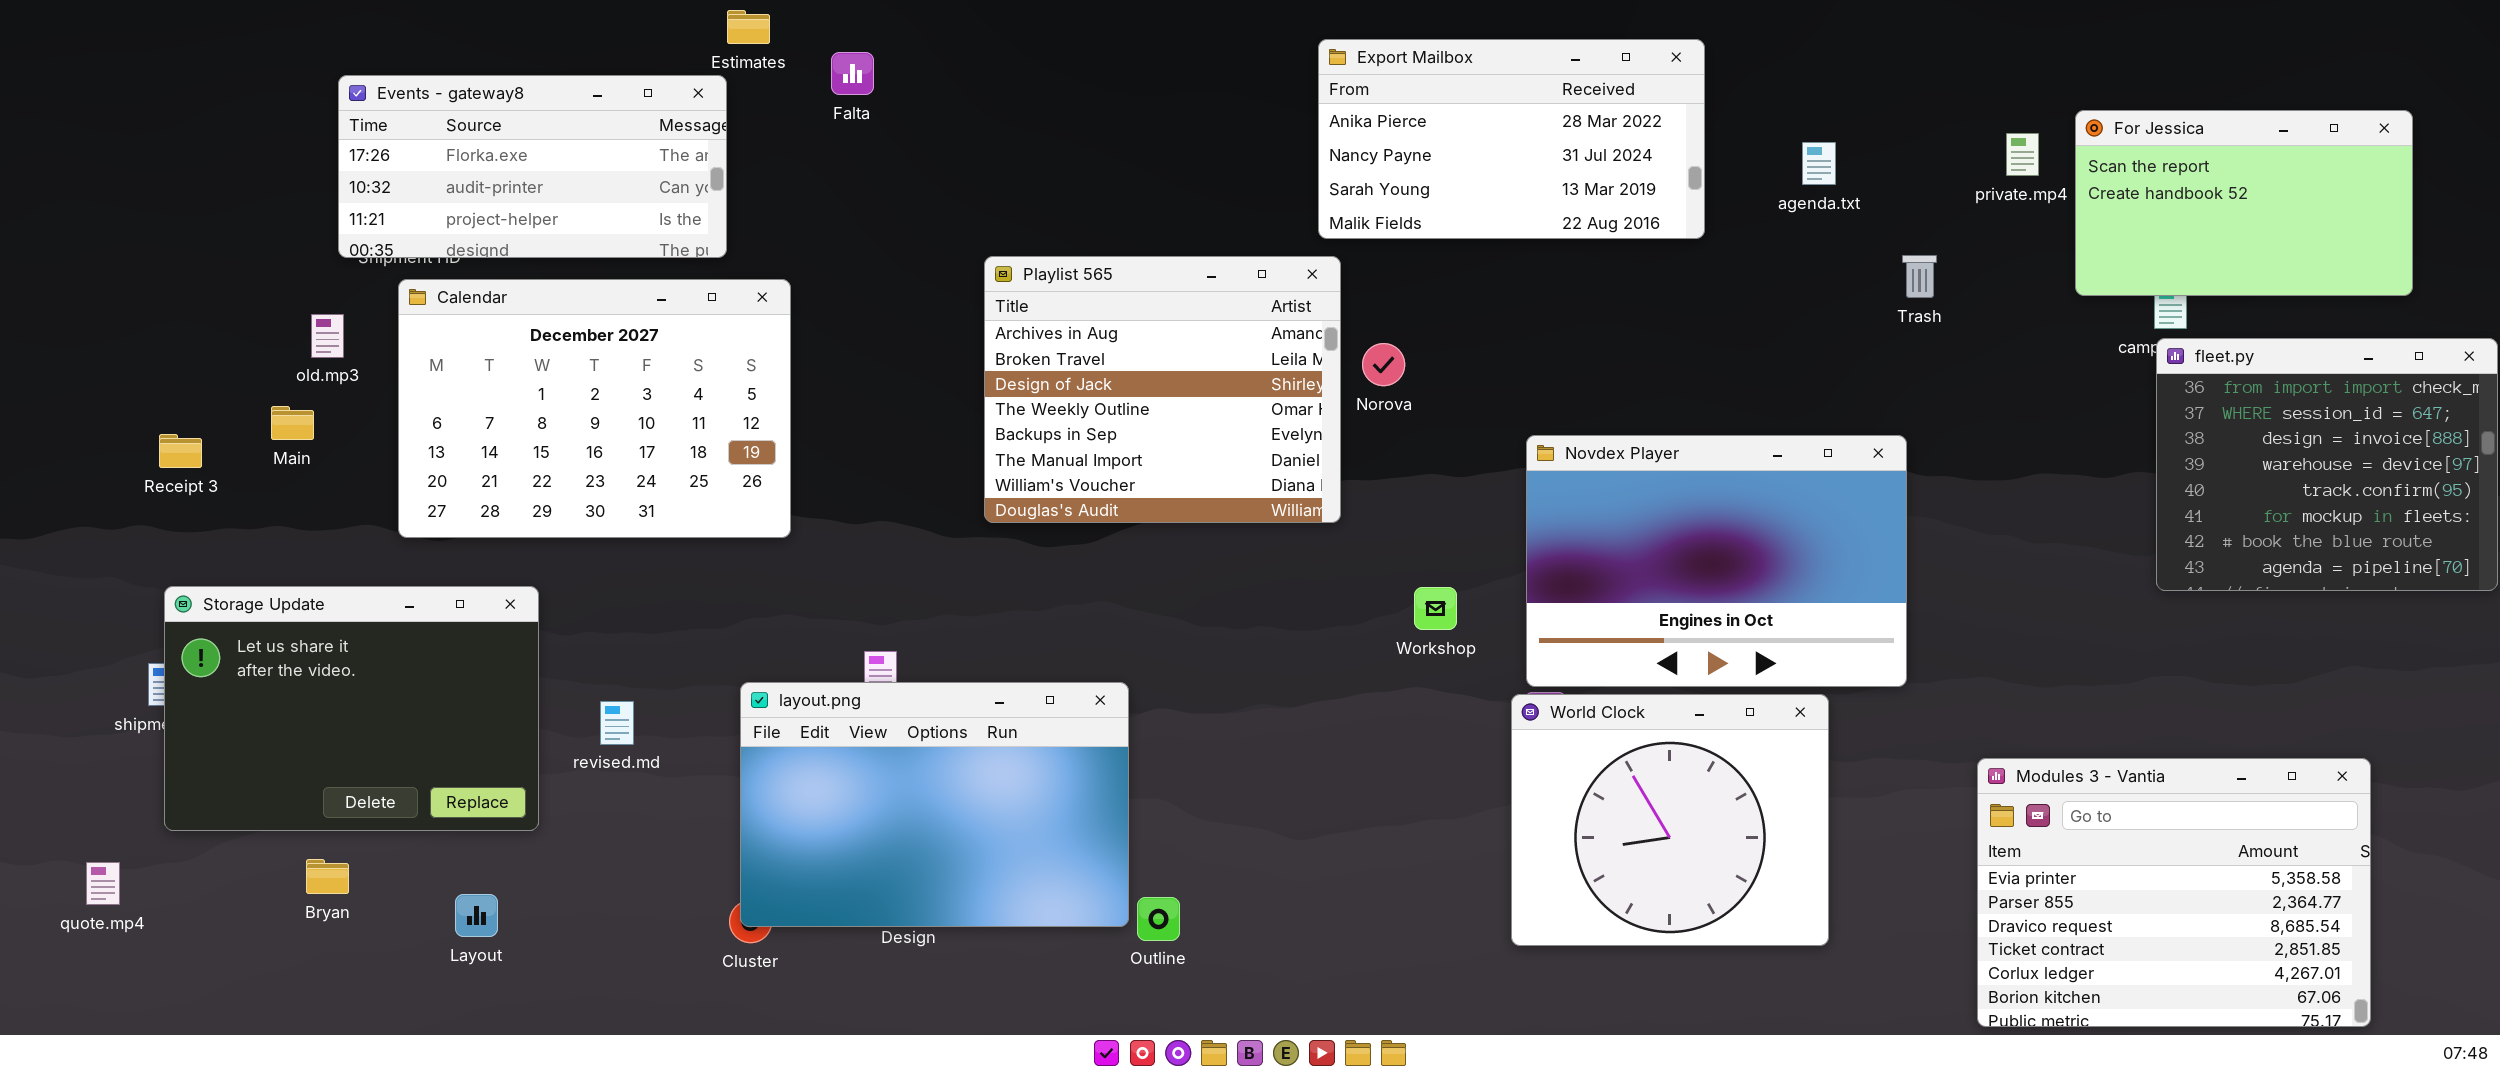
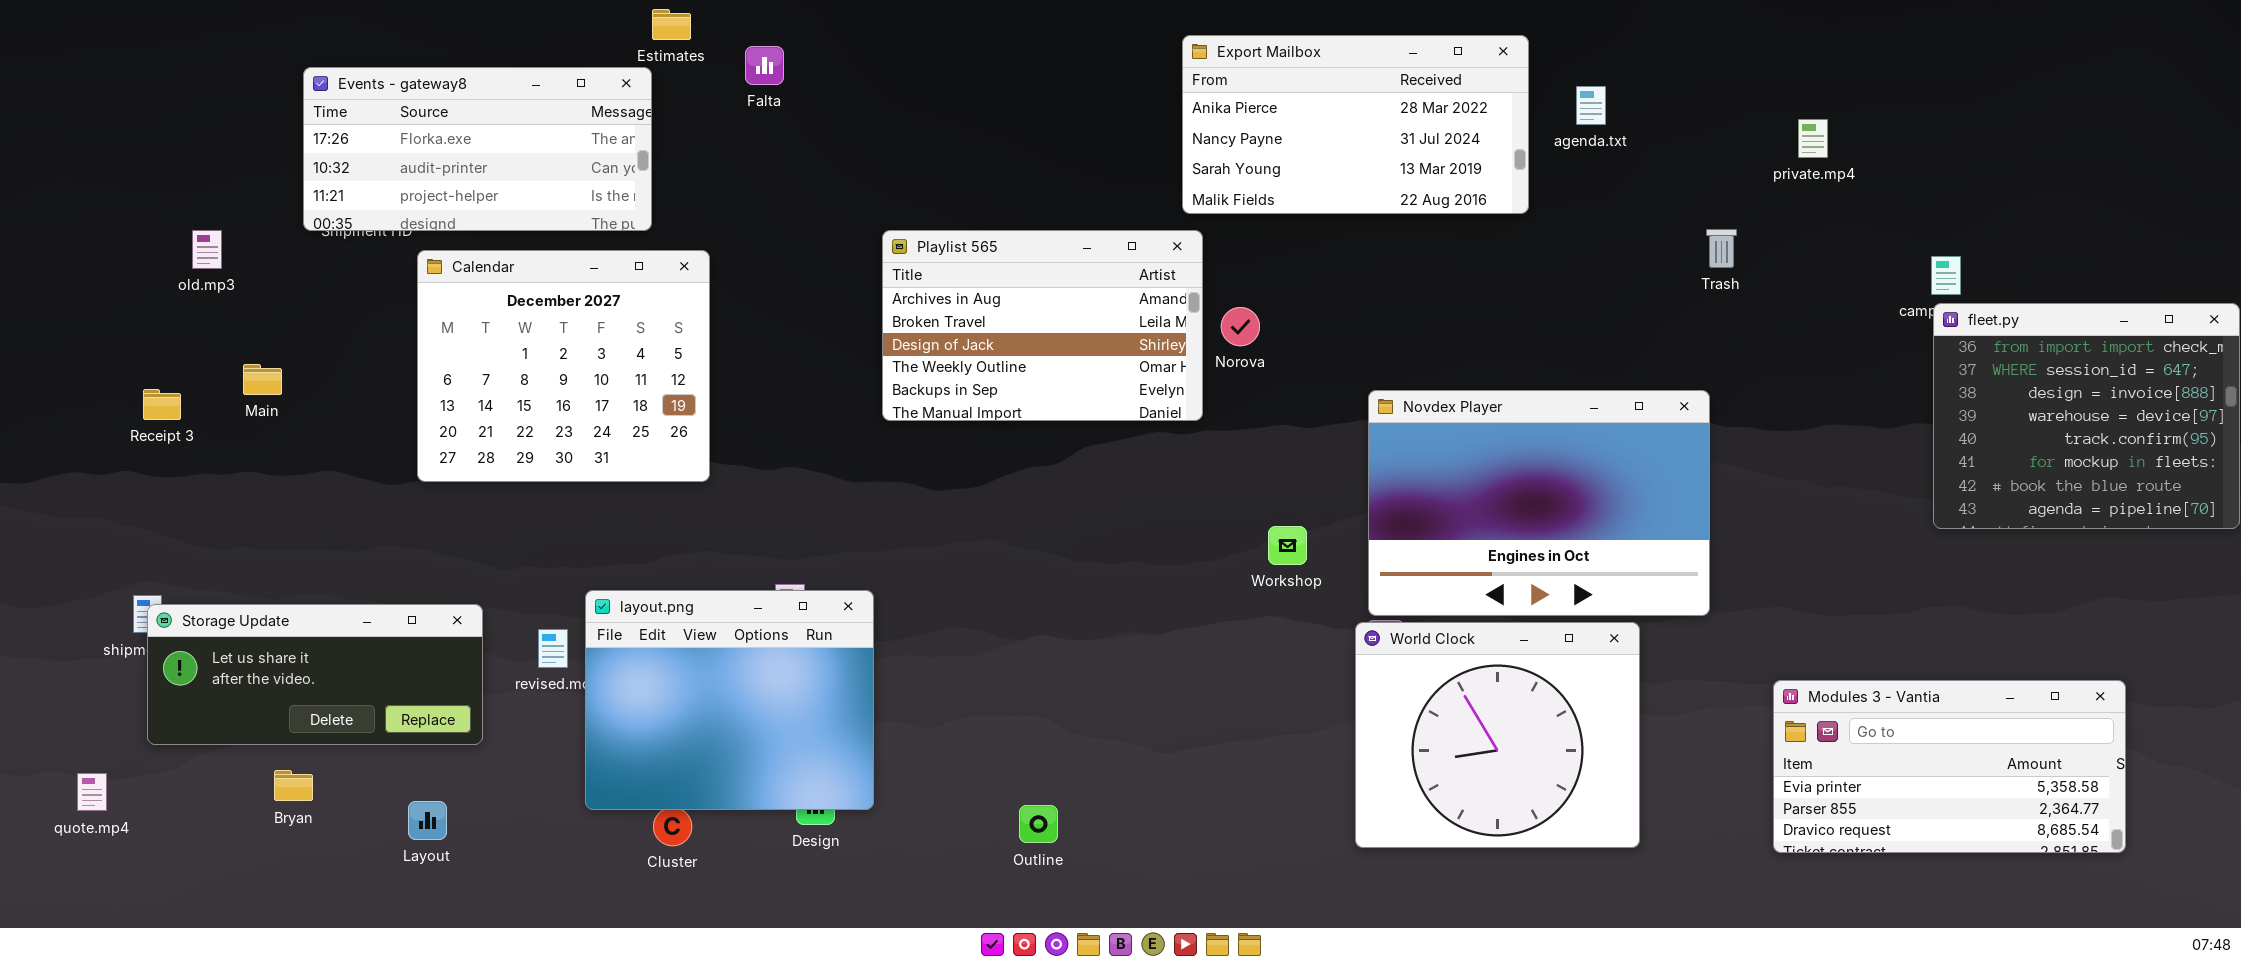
For Jessica: [2075,110,2413,296] -> none, closed
agenda.txt: [1802,142,1836,185] -> [1576,86,1606,125], moved
Playlist 565: [984,256,1341,523] -> [882,230,1203,421], resized
Calendar: [398,279,791,538] -> [417,250,710,482], resized
old.mp3: [311,314,344,358] -> [192,230,222,269], moved
Storage Update: [164,586,539,831] -> [147,604,483,745], resized
layout.png: [740,682,1129,927] -> [585,590,874,810], moved, resized
Modules 3 - Vantia: [1977,758,2371,1027] -> [1773,680,2126,853], resized

